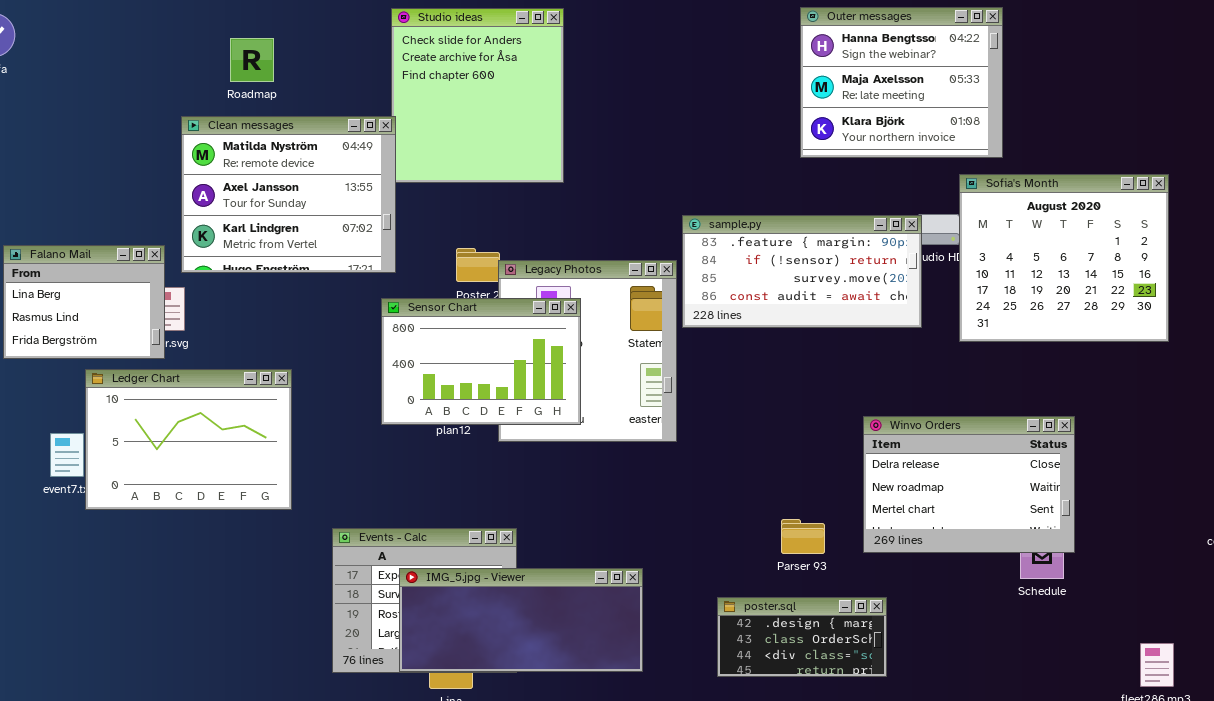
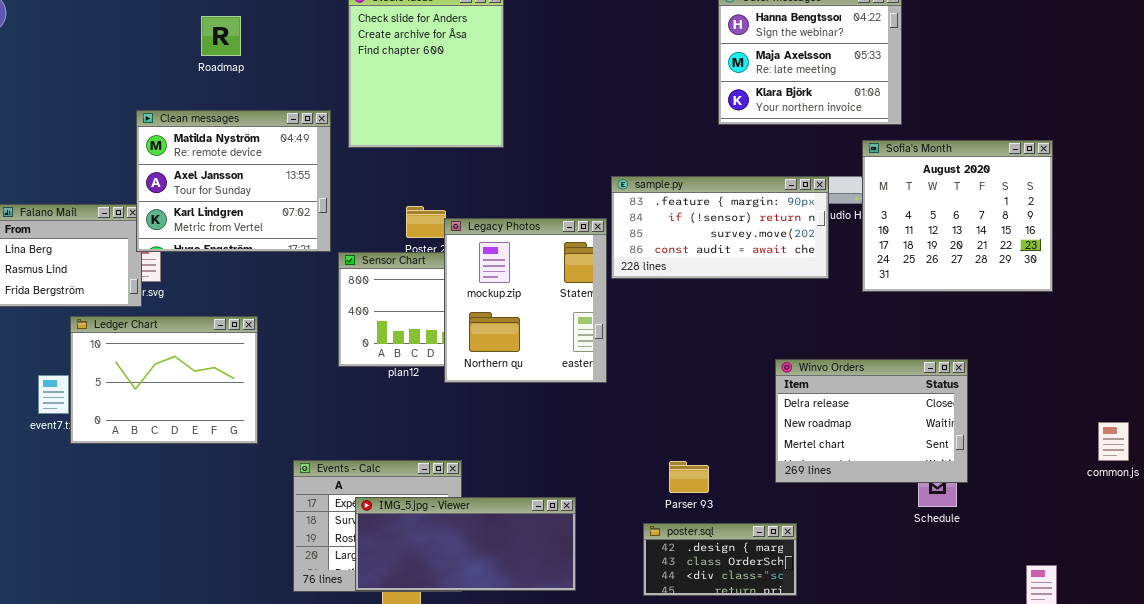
Clean messages: [181,116,396,273] -> [136,110,331,252], moved
Legacy Photos: [498,260,677,442] -> [444,218,607,383], raised
Parser 93: [781,519,825,554] -> [669,461,709,493], moved

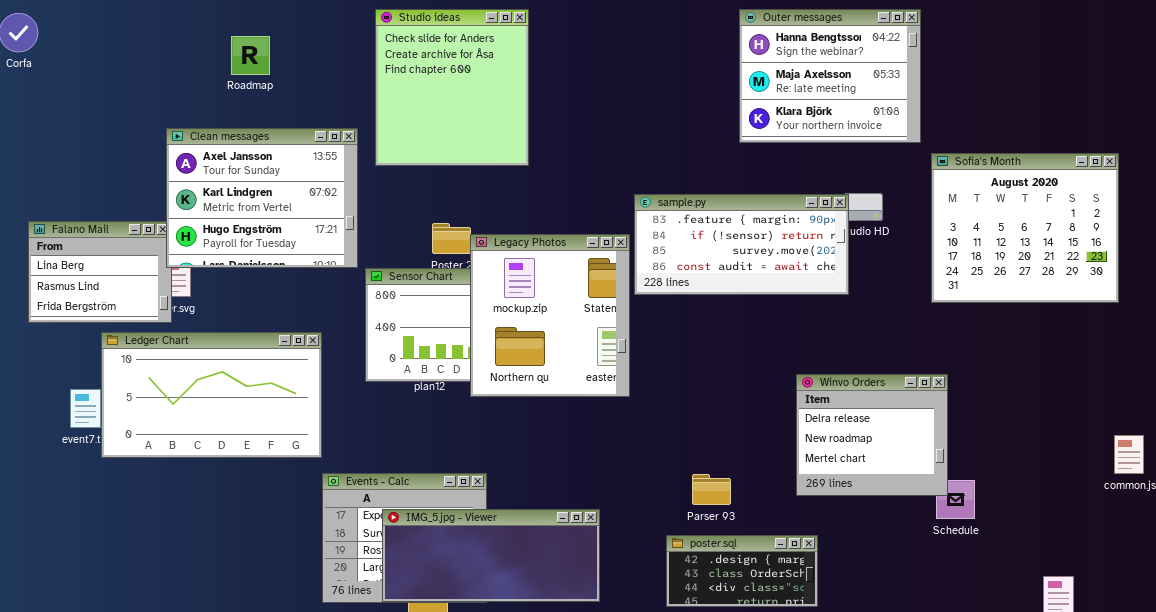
Clean messages: [136,110,331,252] -> [166,128,358,268], scrolled down 1 row
Sofia's Month: [862,140,1053,292] -> [931,153,1119,303], moved
Ledger Chart: [70,316,258,444] -> [101,332,322,458], resized
Winvo Orders: [775,359,968,483] -> [796,374,948,496], resized

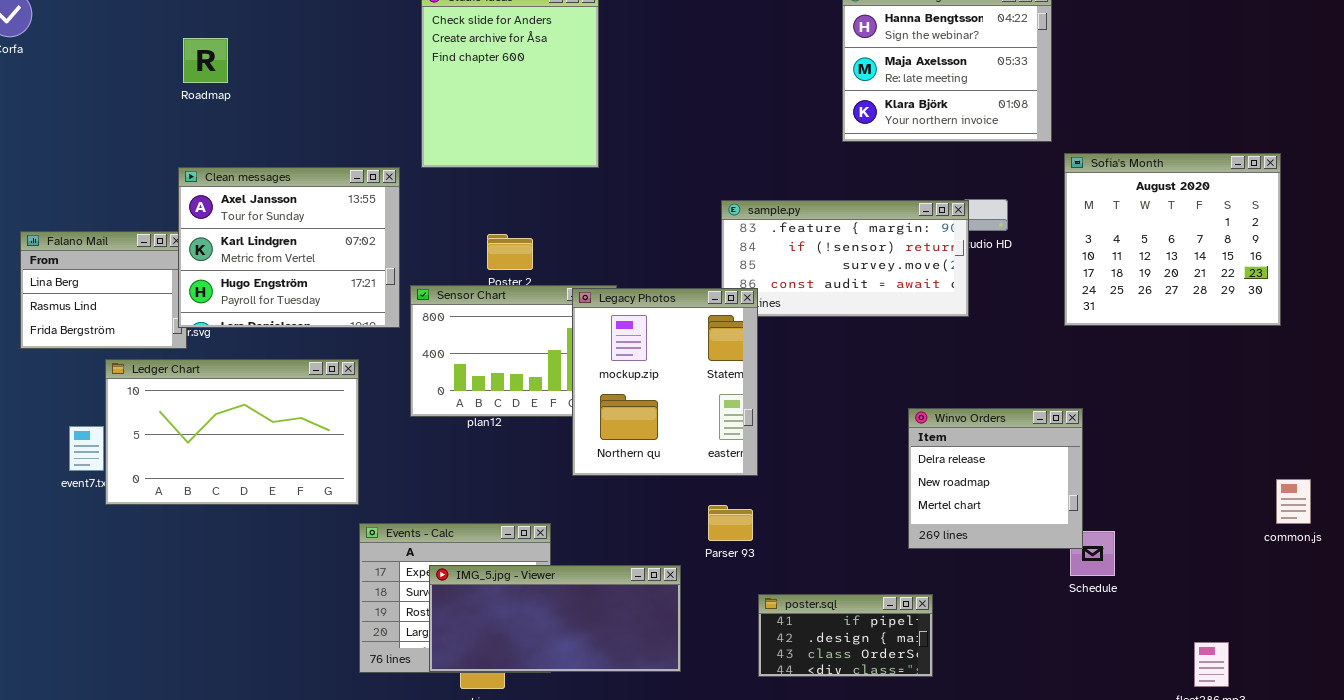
Roadmap: [231,36,270,75] -> [183,38,228,83], moved
Clean messages: [166,128,358,268] -> [178,167,400,328], moved
Legacy Photos: [470,234,630,397] -> [572,288,758,476], moved
Parser 93: [692,474,731,505] -> [708,505,753,541], moved
poster.sql: [666,535,818,607] -> [758,594,933,677], scrolled up 1 row

